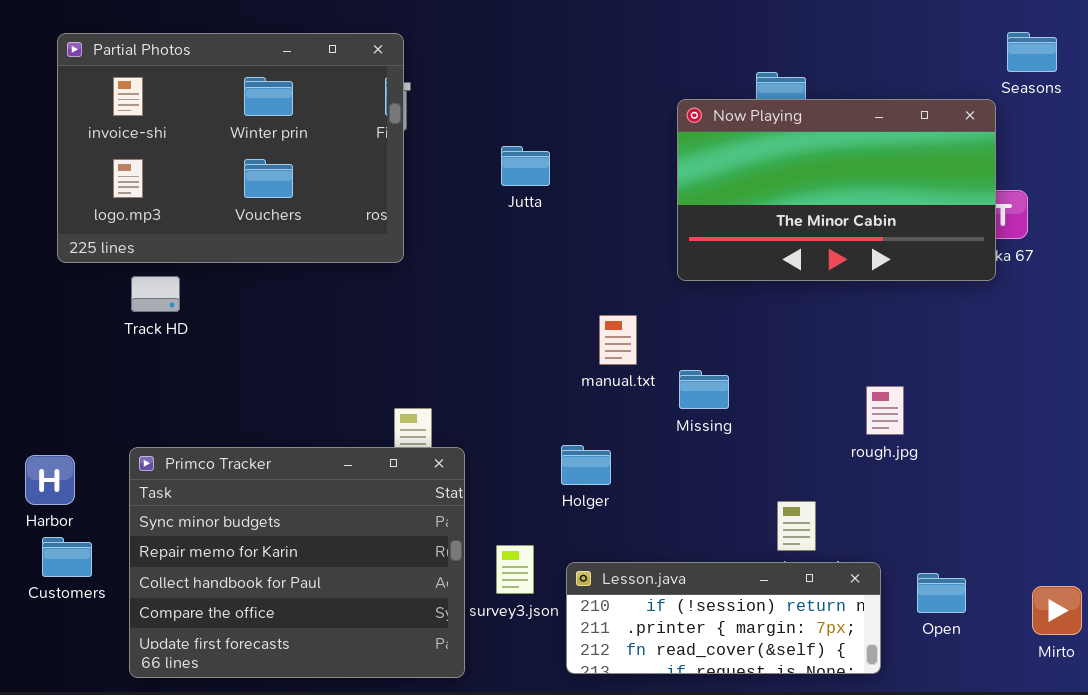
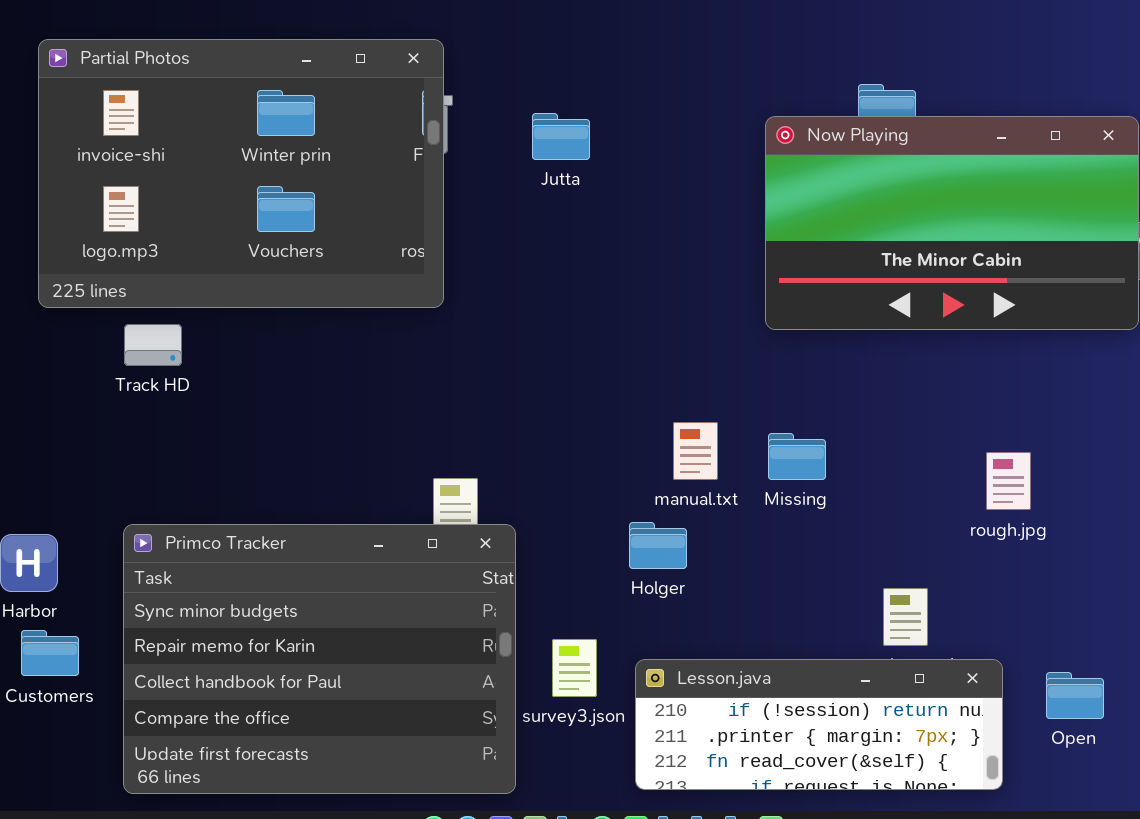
Jutta: [501,146,550,186] -> [532,113,590,160], moved
manual.txt: [599,315,637,365] -> [673,422,718,480], moved

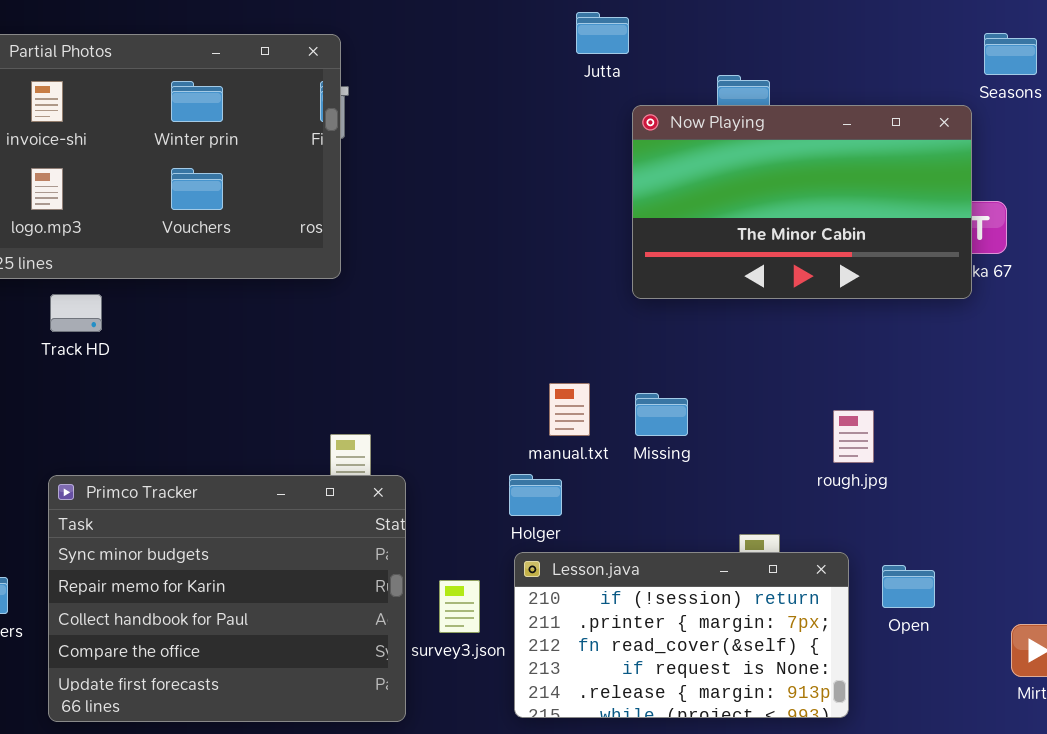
Jutta: [532,113,590,160] -> [576,12,629,54], moved
Lesson.java: [635,659,1003,790] -> [514,552,849,718], resized
Open: [1046,672,1104,719] -> [882,565,935,608], moved

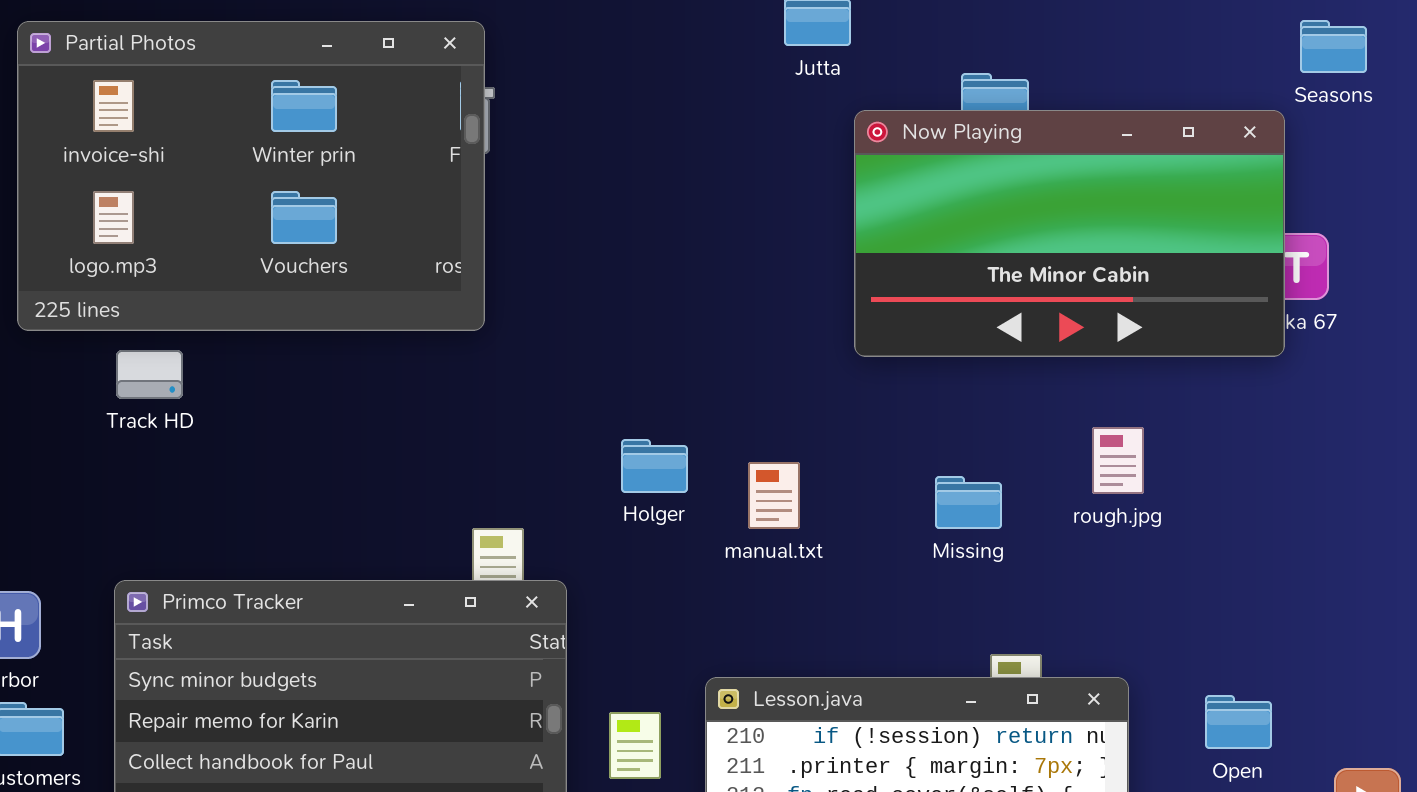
Missing: [635,393,688,436] -> [935,476,1002,529], moved
rough.jpg: [833,410,874,463] -> [1092,427,1144,494], moved
Holger: [509,474,562,516] -> [621,439,688,493], moved
Open: [882,565,935,608] -> [1205,695,1272,749], moved

